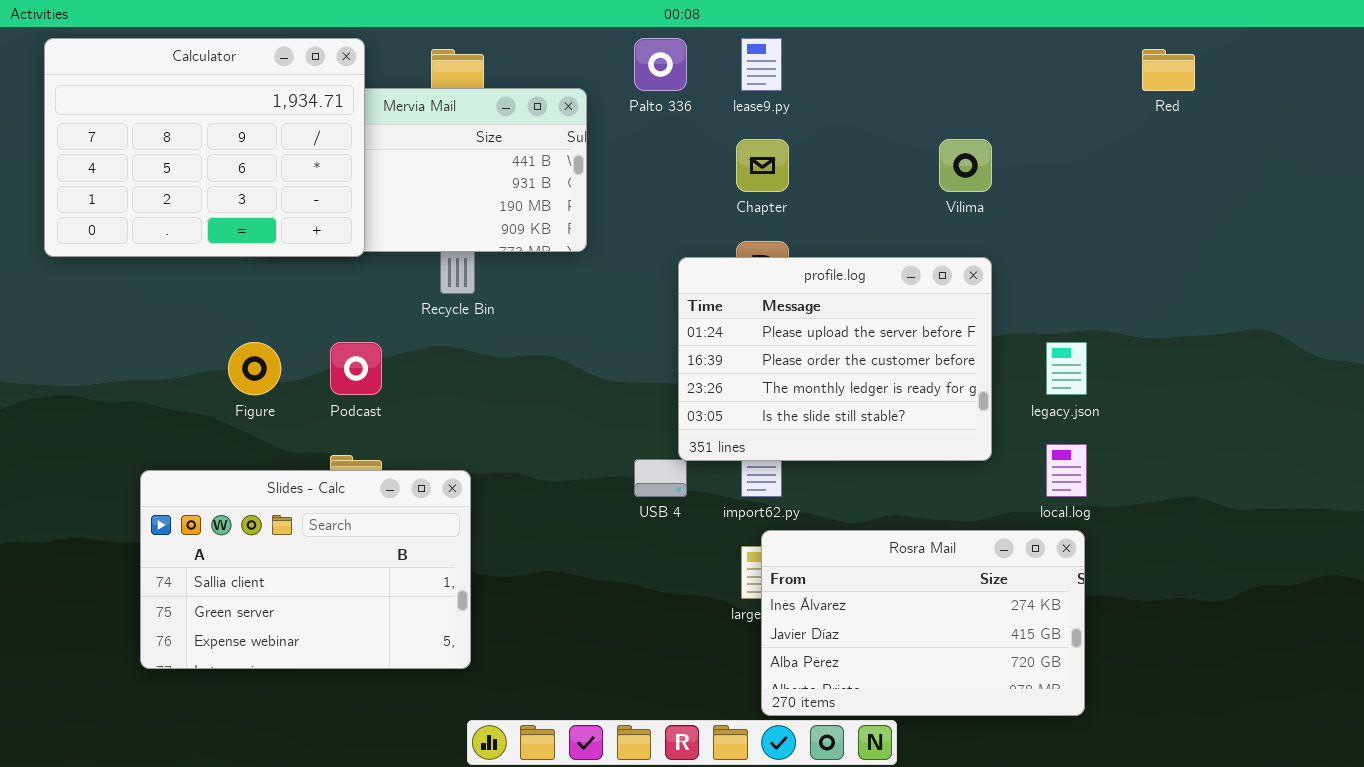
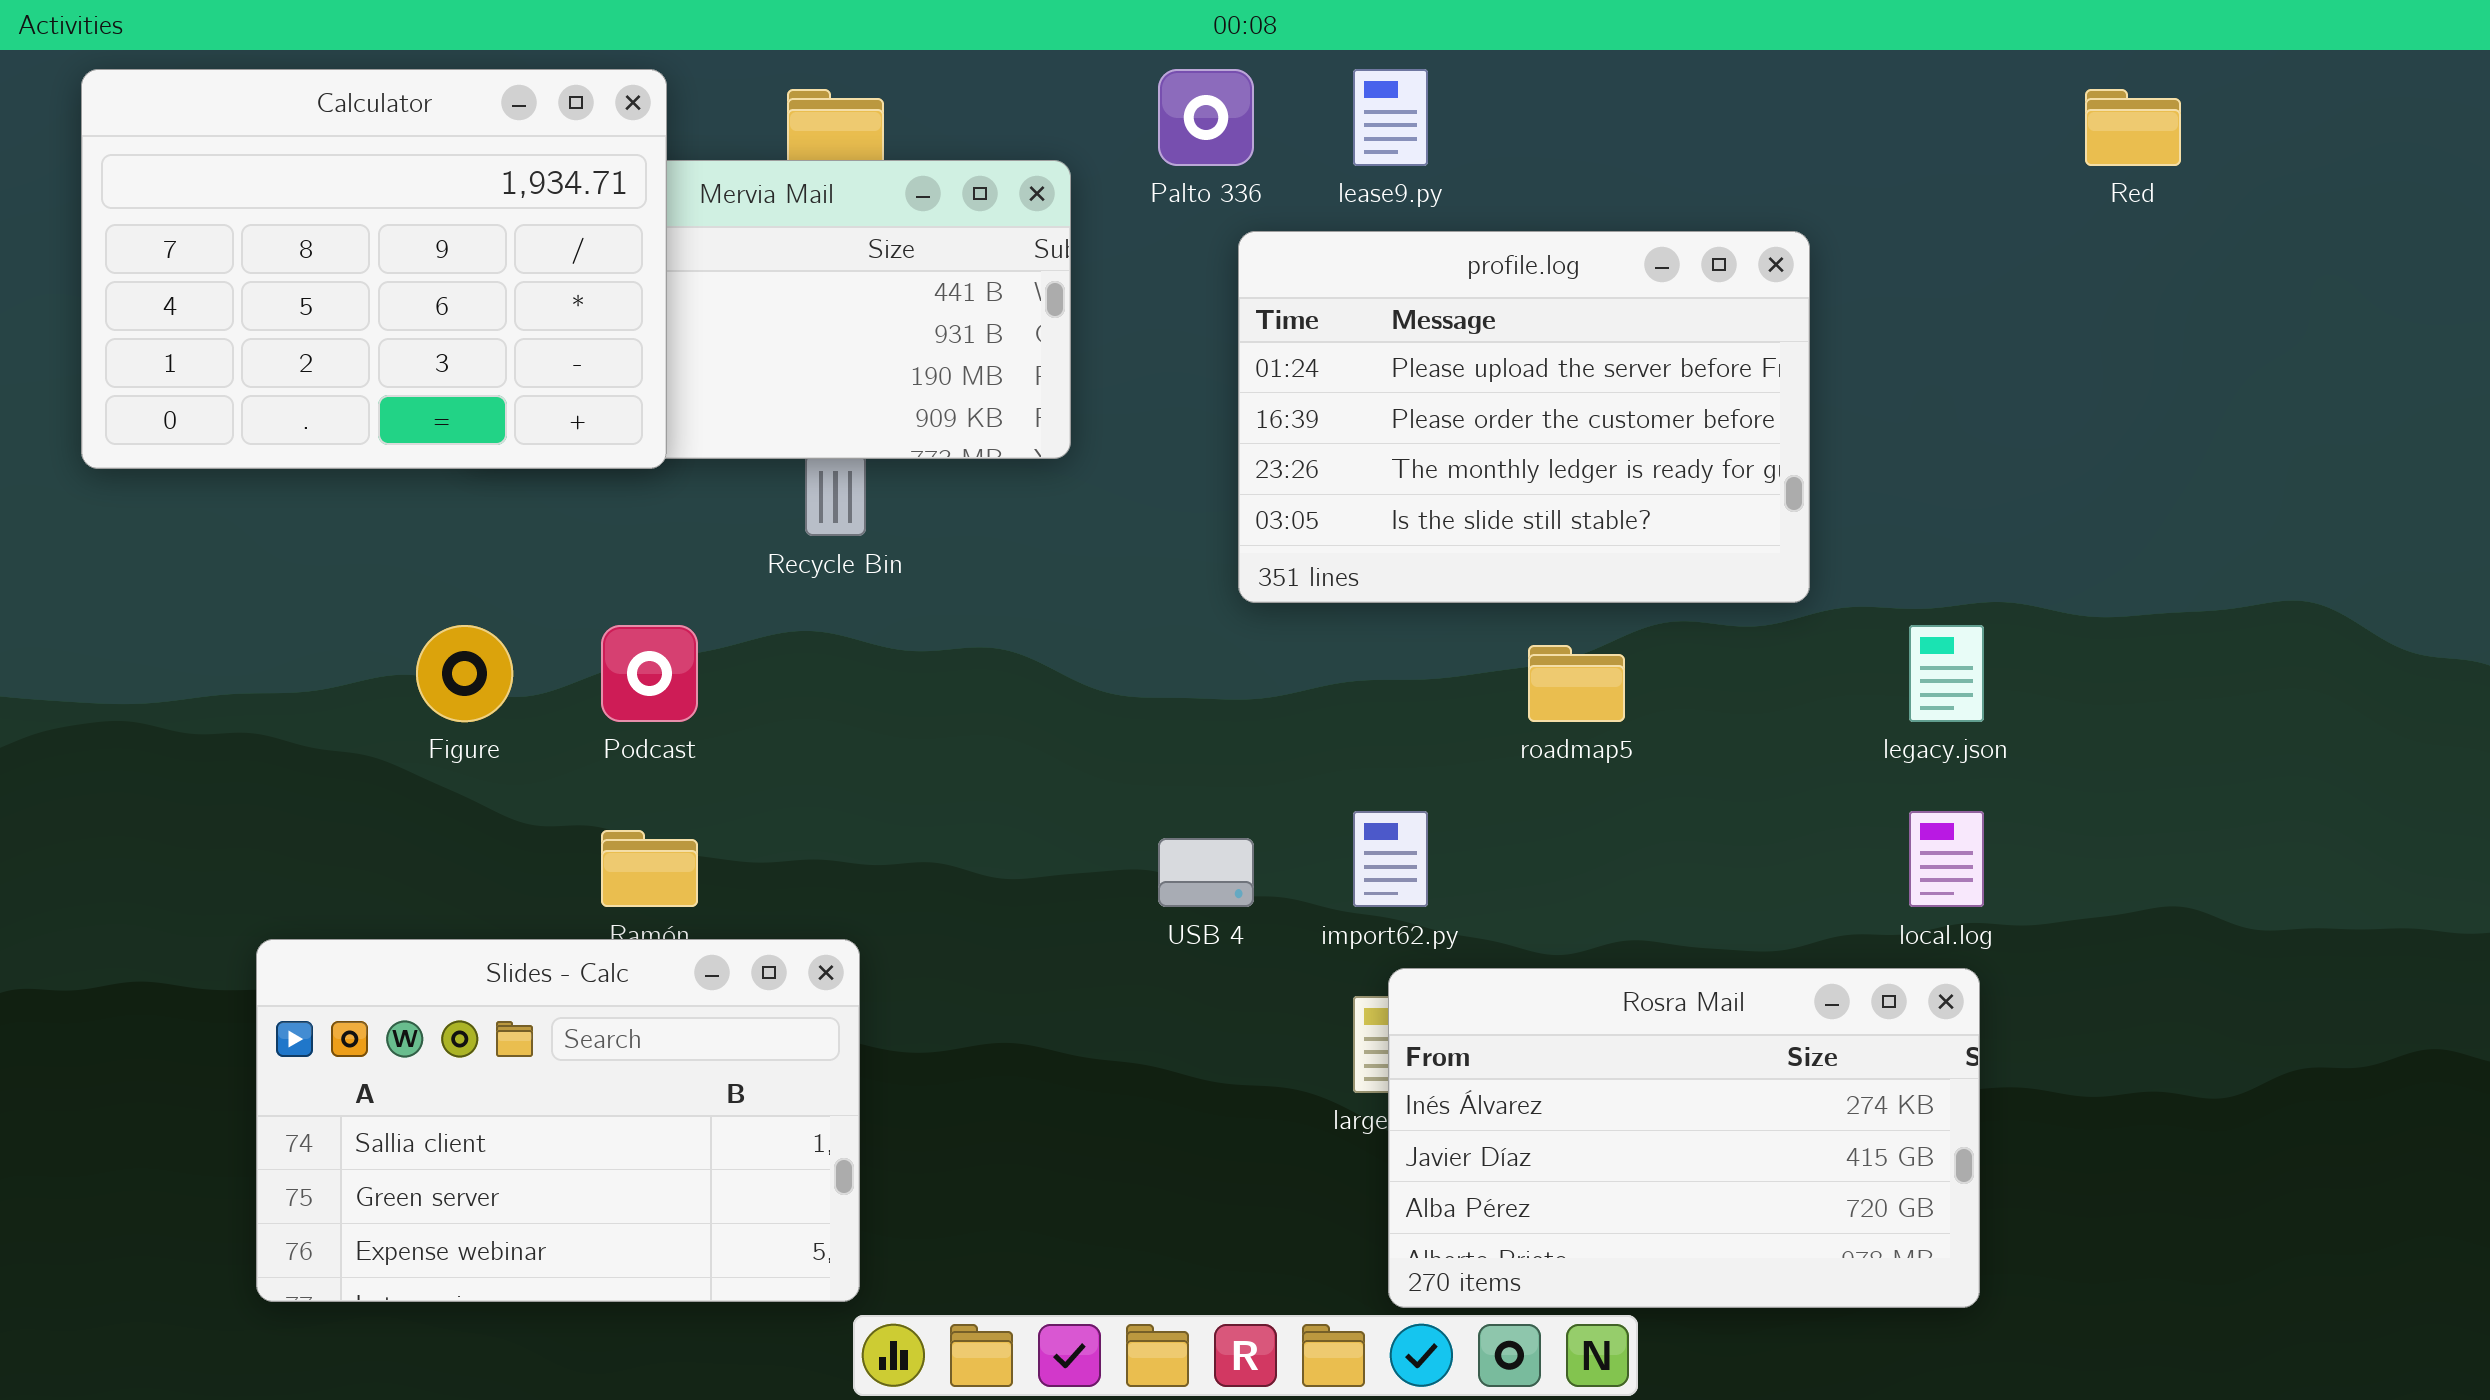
profile.log: [678,257,992,461] -> [1238,231,1810,603], moved
Slides - Calc: [140,470,471,669] -> [256,939,860,1302], moved

